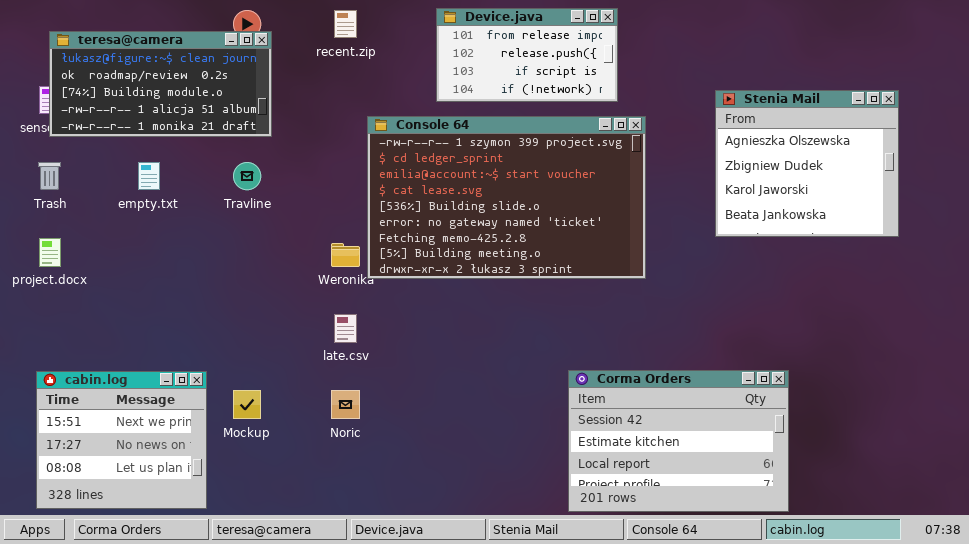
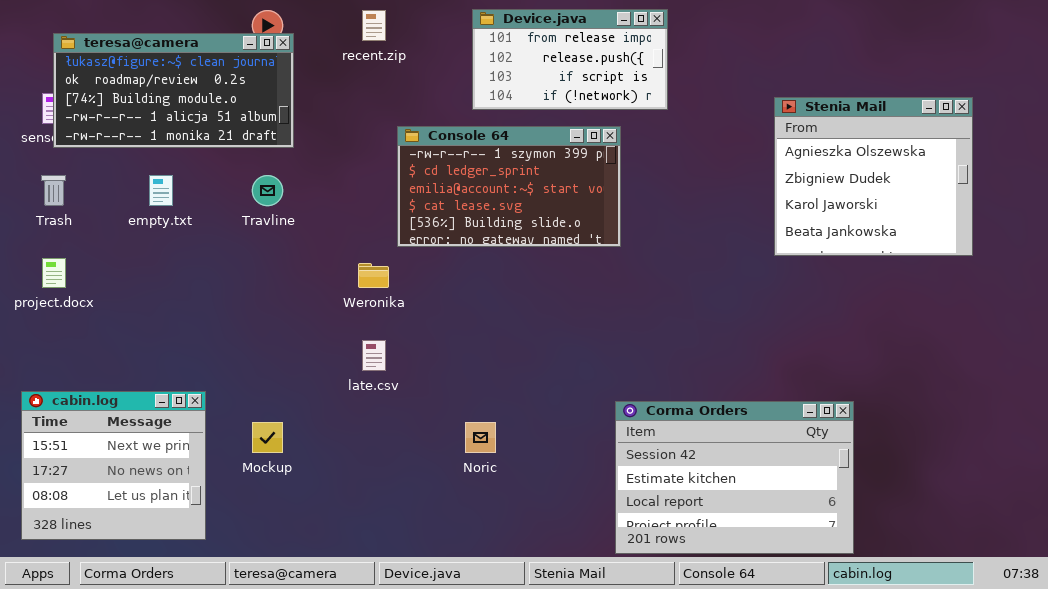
Console 64: [367,116,646,279] -> [397,126,621,247], resized
cabin.log: [36,371,207,509] -> [21,391,206,540], moved
Noric: [331,390,360,419] -> [465,422,496,453], moved

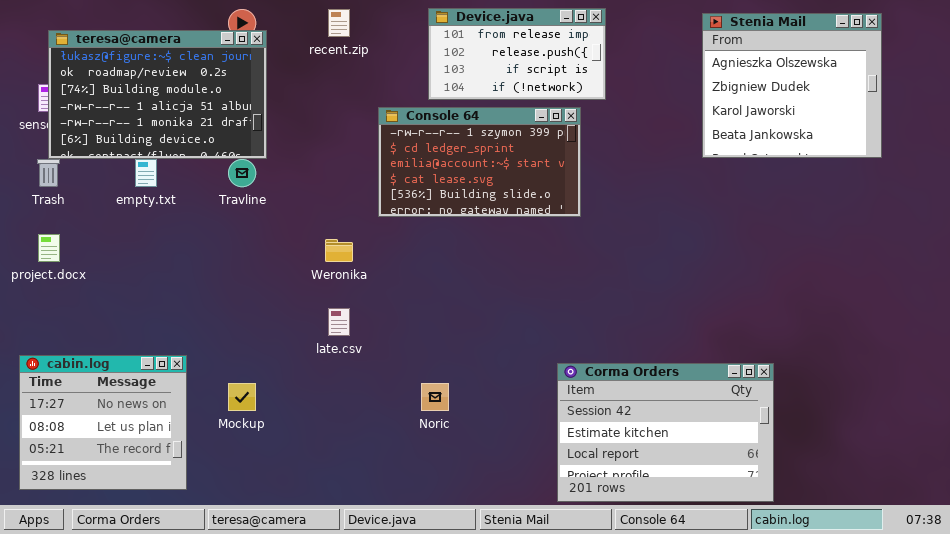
teresa@camera: [53,33,294,148] -> [48,30,267,159], resized
Stenia Mail: [774,97,973,256] -> [702,13,882,158], moved
Console 64: [397,126,621,247] -> [378,107,581,217], moved
cabin.log: [21,391,206,540] -> [19,355,187,490], scrolled down 1 row

